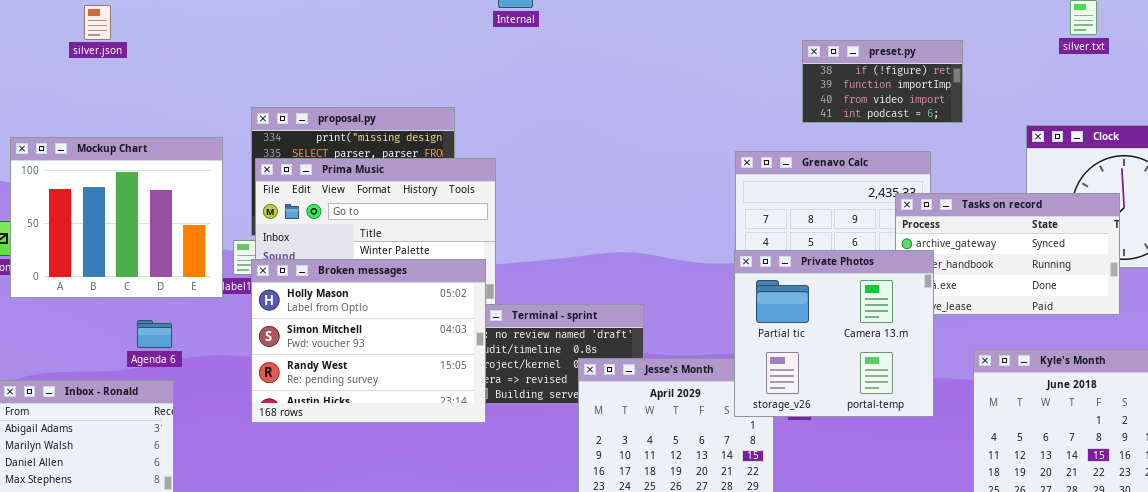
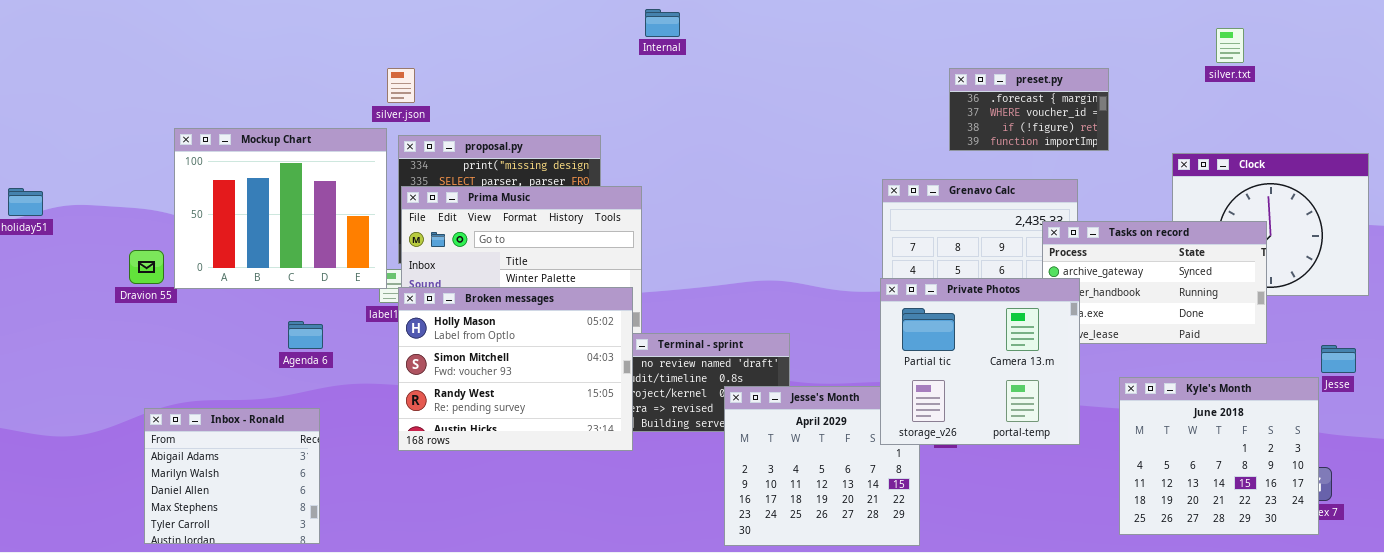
silver.json: [84,5,111,40] -> [387,68,415,103], moved
preset.py: [802,40,963,123] -> [949,68,1109,151], scrolled up 2 rows
Mockup Chart: [10,137,223,298] -> [174,128,387,289], moved
Agenda 6: [137,320,172,348] -> [288,321,323,349], moved

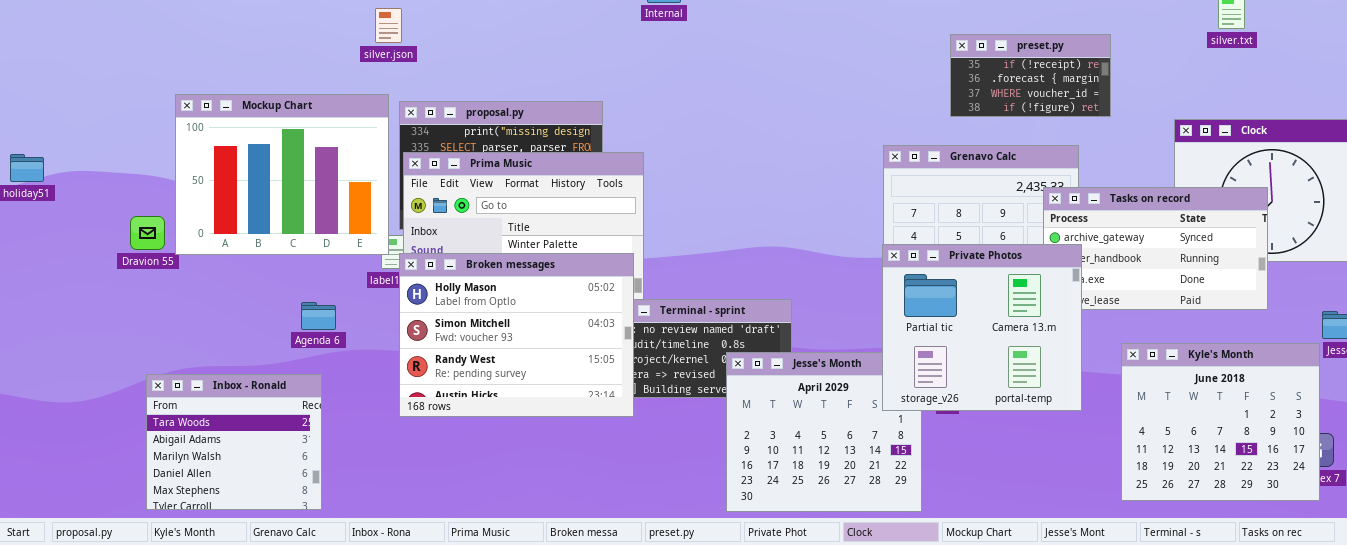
silver.json: [387,68,415,103] -> [375,8,402,43], moved
preset.py: [949,68,1109,151] -> [950,34,1111,117], scrolled up 1 row
Agenda 6: [288,321,323,349] -> [301,302,336,330], moved
Inbox - Ronald: [144,408,320,544] -> [146,374,322,510], scrolled up 1 row

